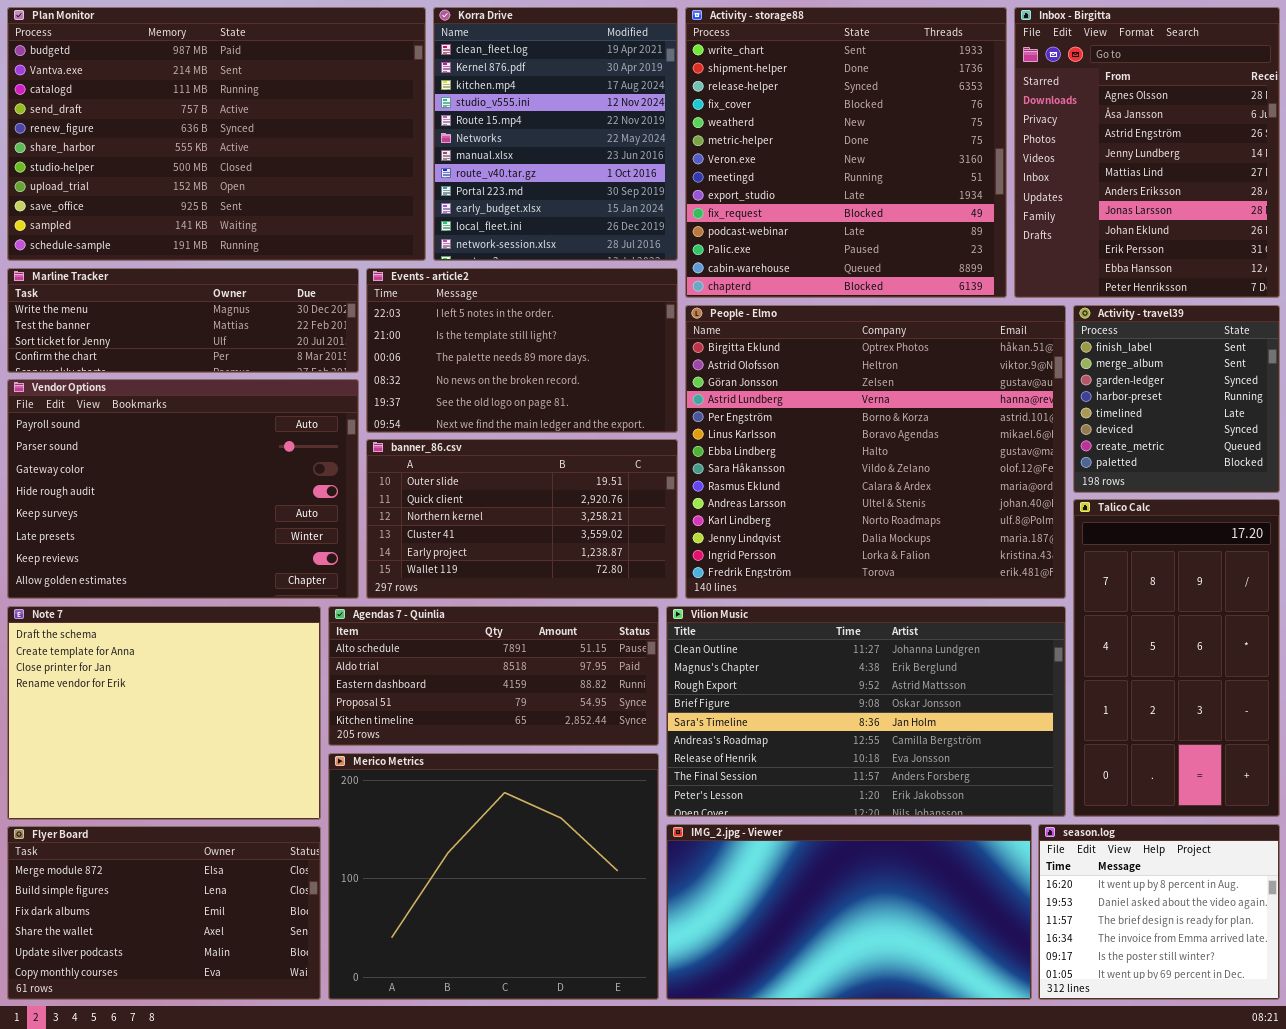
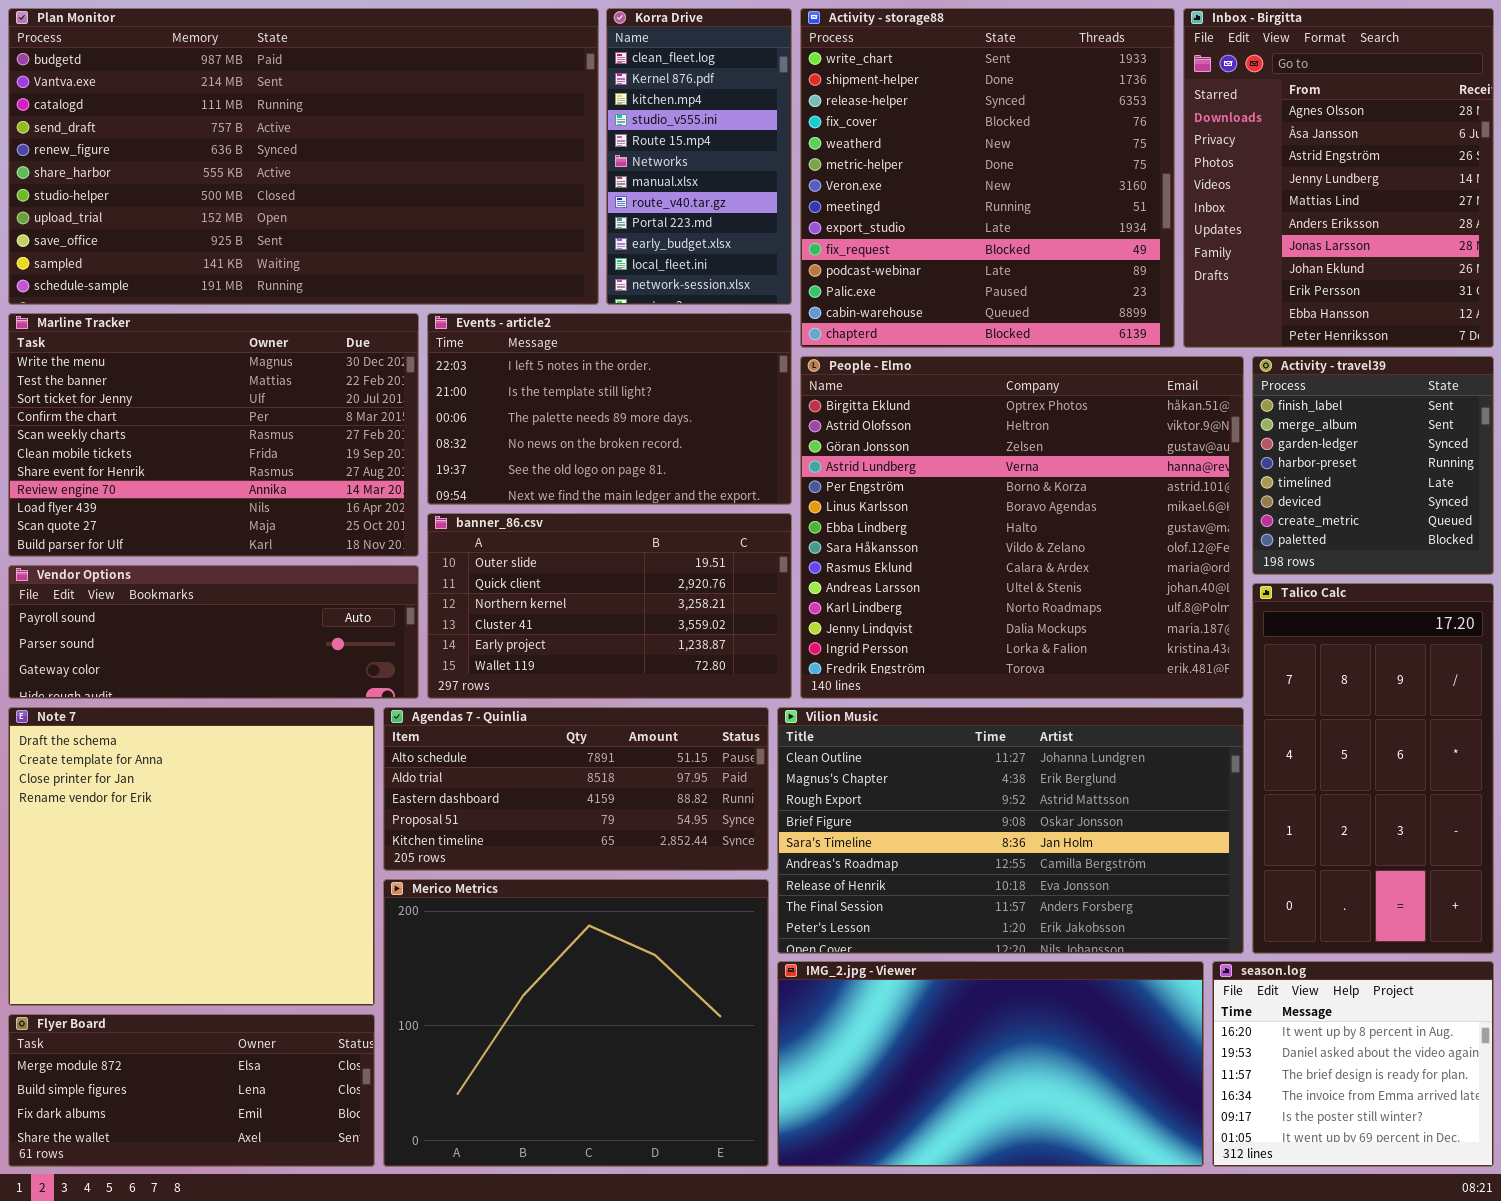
Plan Monitor: [7,7,426,261] -> [8,8,599,305], resized
Korra Drive: [433,7,678,261] -> [606,8,792,305], resized
Marline Tracker: [7,268,359,373] -> [8,313,419,557], resized
Vendor Options: [7,379,359,599] -> [8,565,419,699], resized
Note 7: [7,606,321,820] -> [8,707,375,1006], resized
Flyer Board: [7,826,321,1000] -> [8,1014,375,1167], resized

